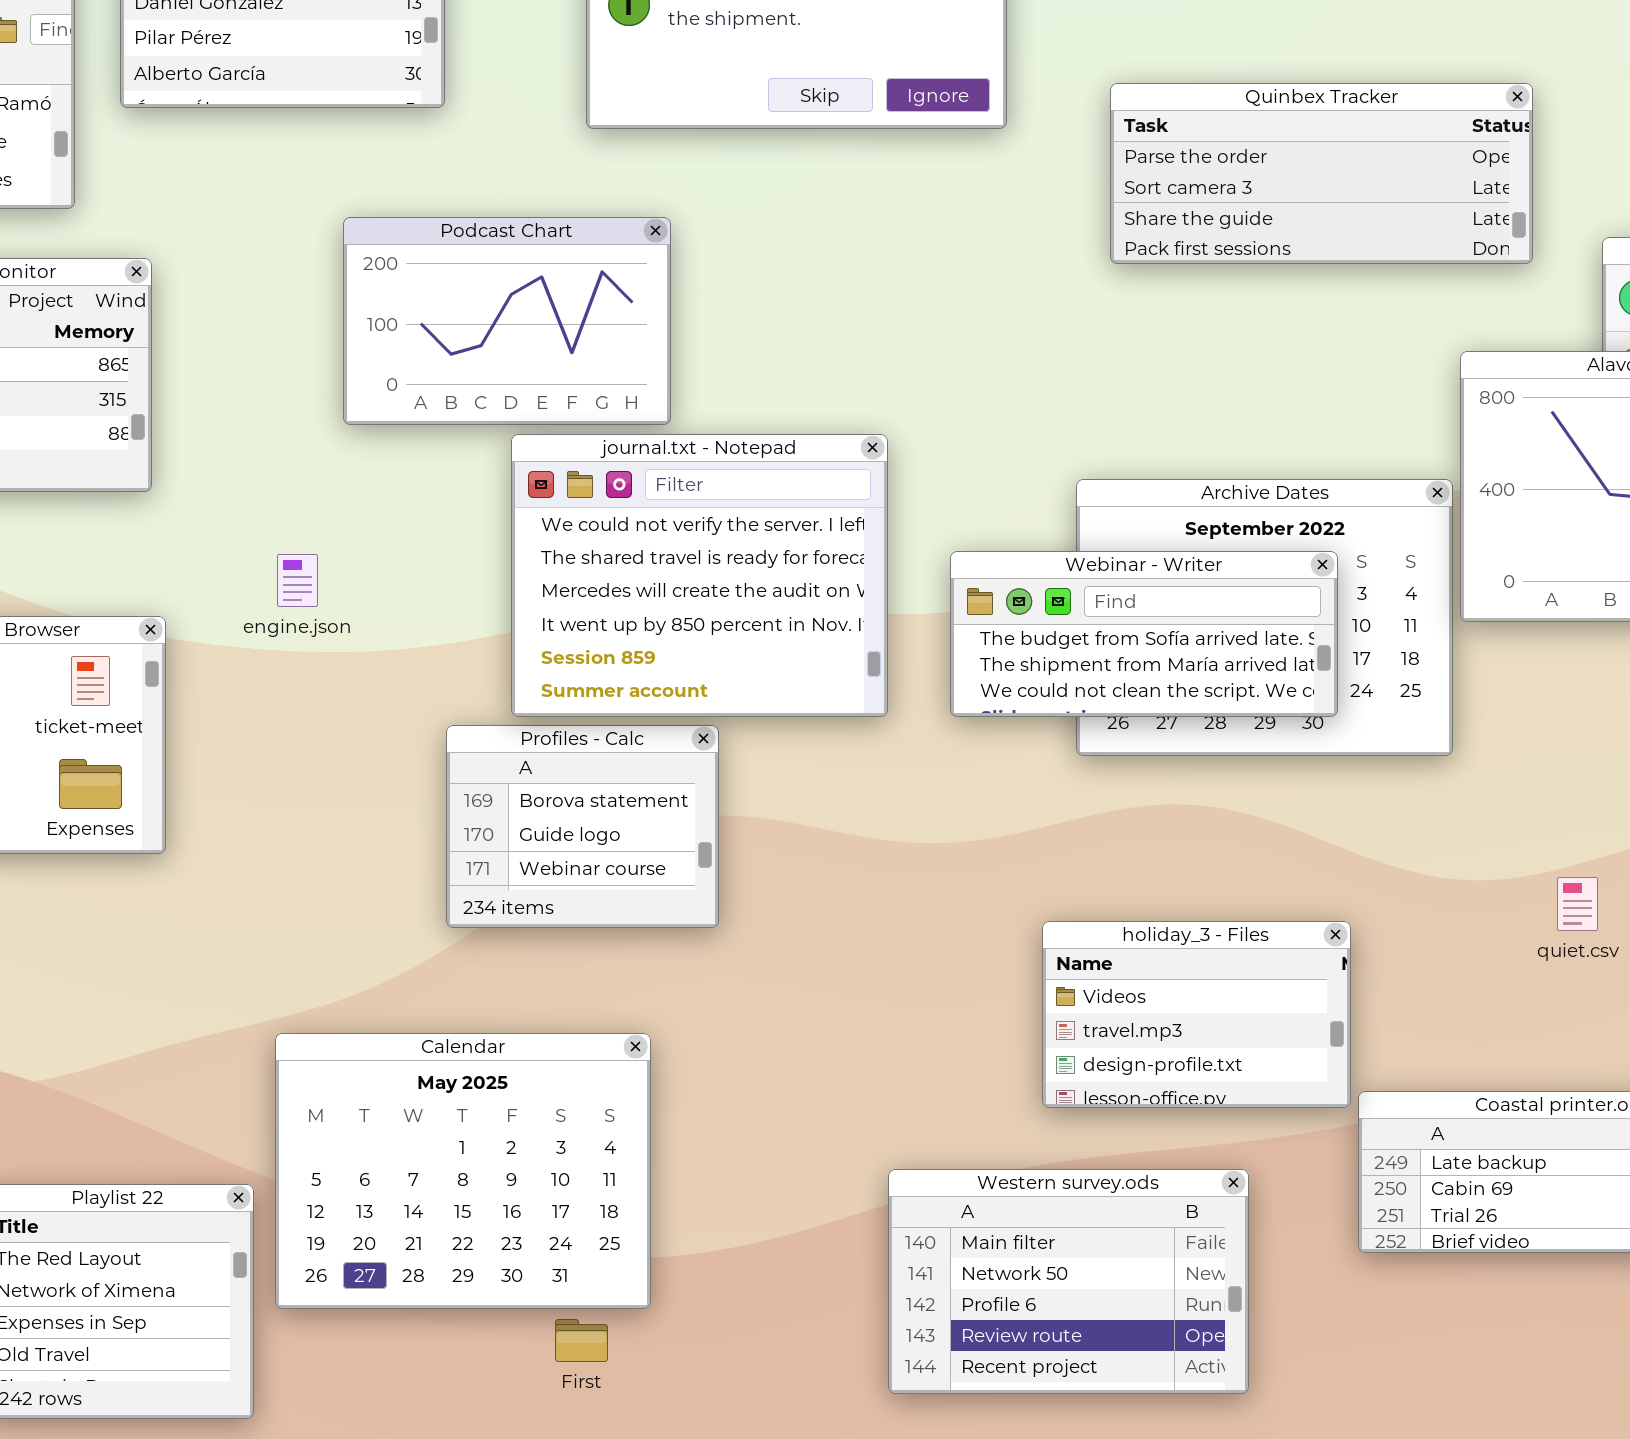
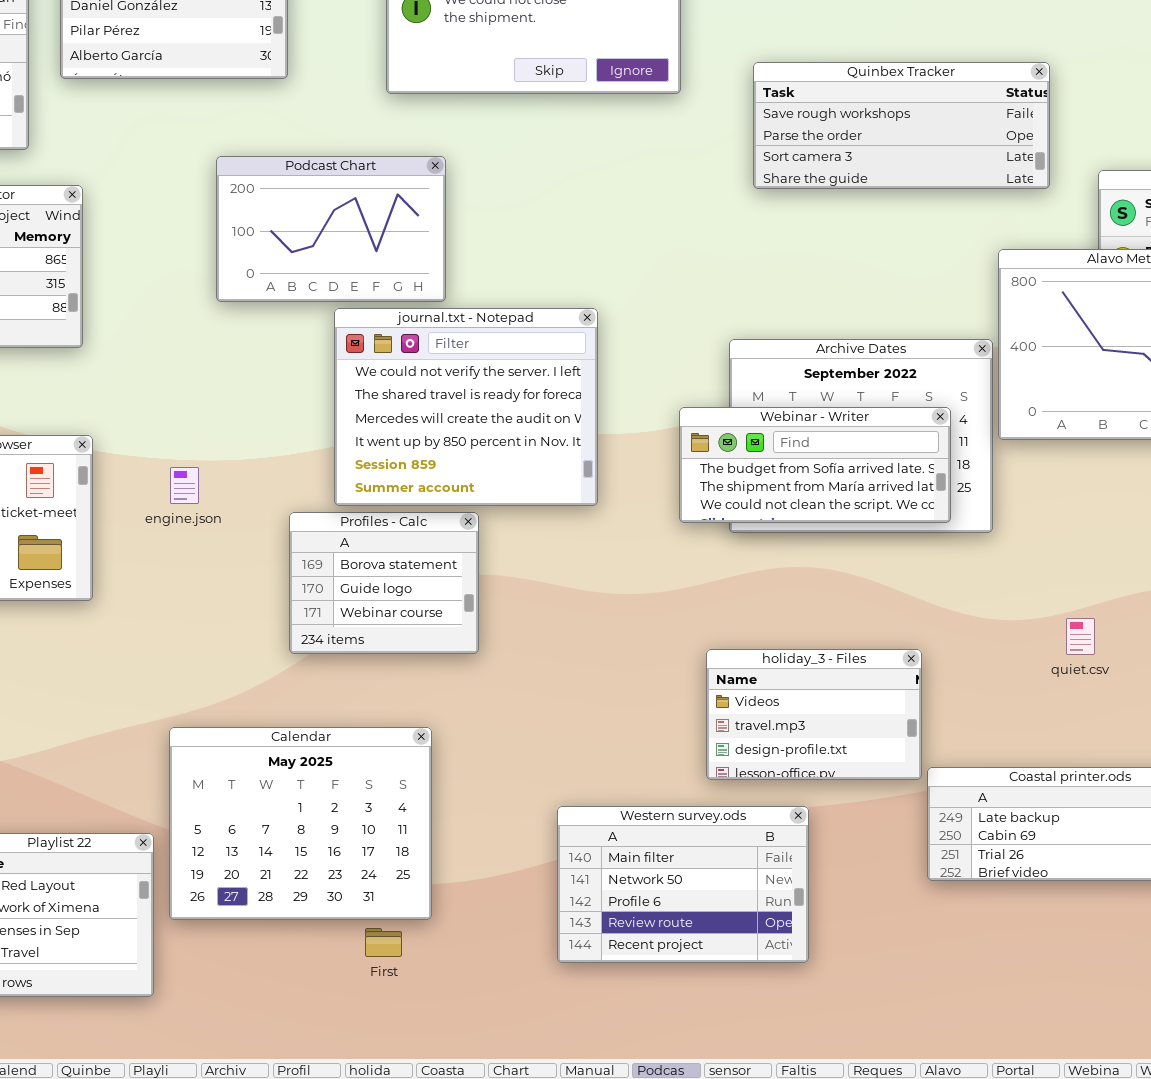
Quinbex Tracker: [1110,83,1533,264] -> [753,62,1050,189], scrolled up 1 row
Webinar - Writer: [950,551,1338,717] -> [679,407,951,523], moved
engine.json: [277,554,318,607] -> [170,467,199,504], moved
Western survey.ods: [888,1169,1249,1394] -> [557,806,809,963], moved

